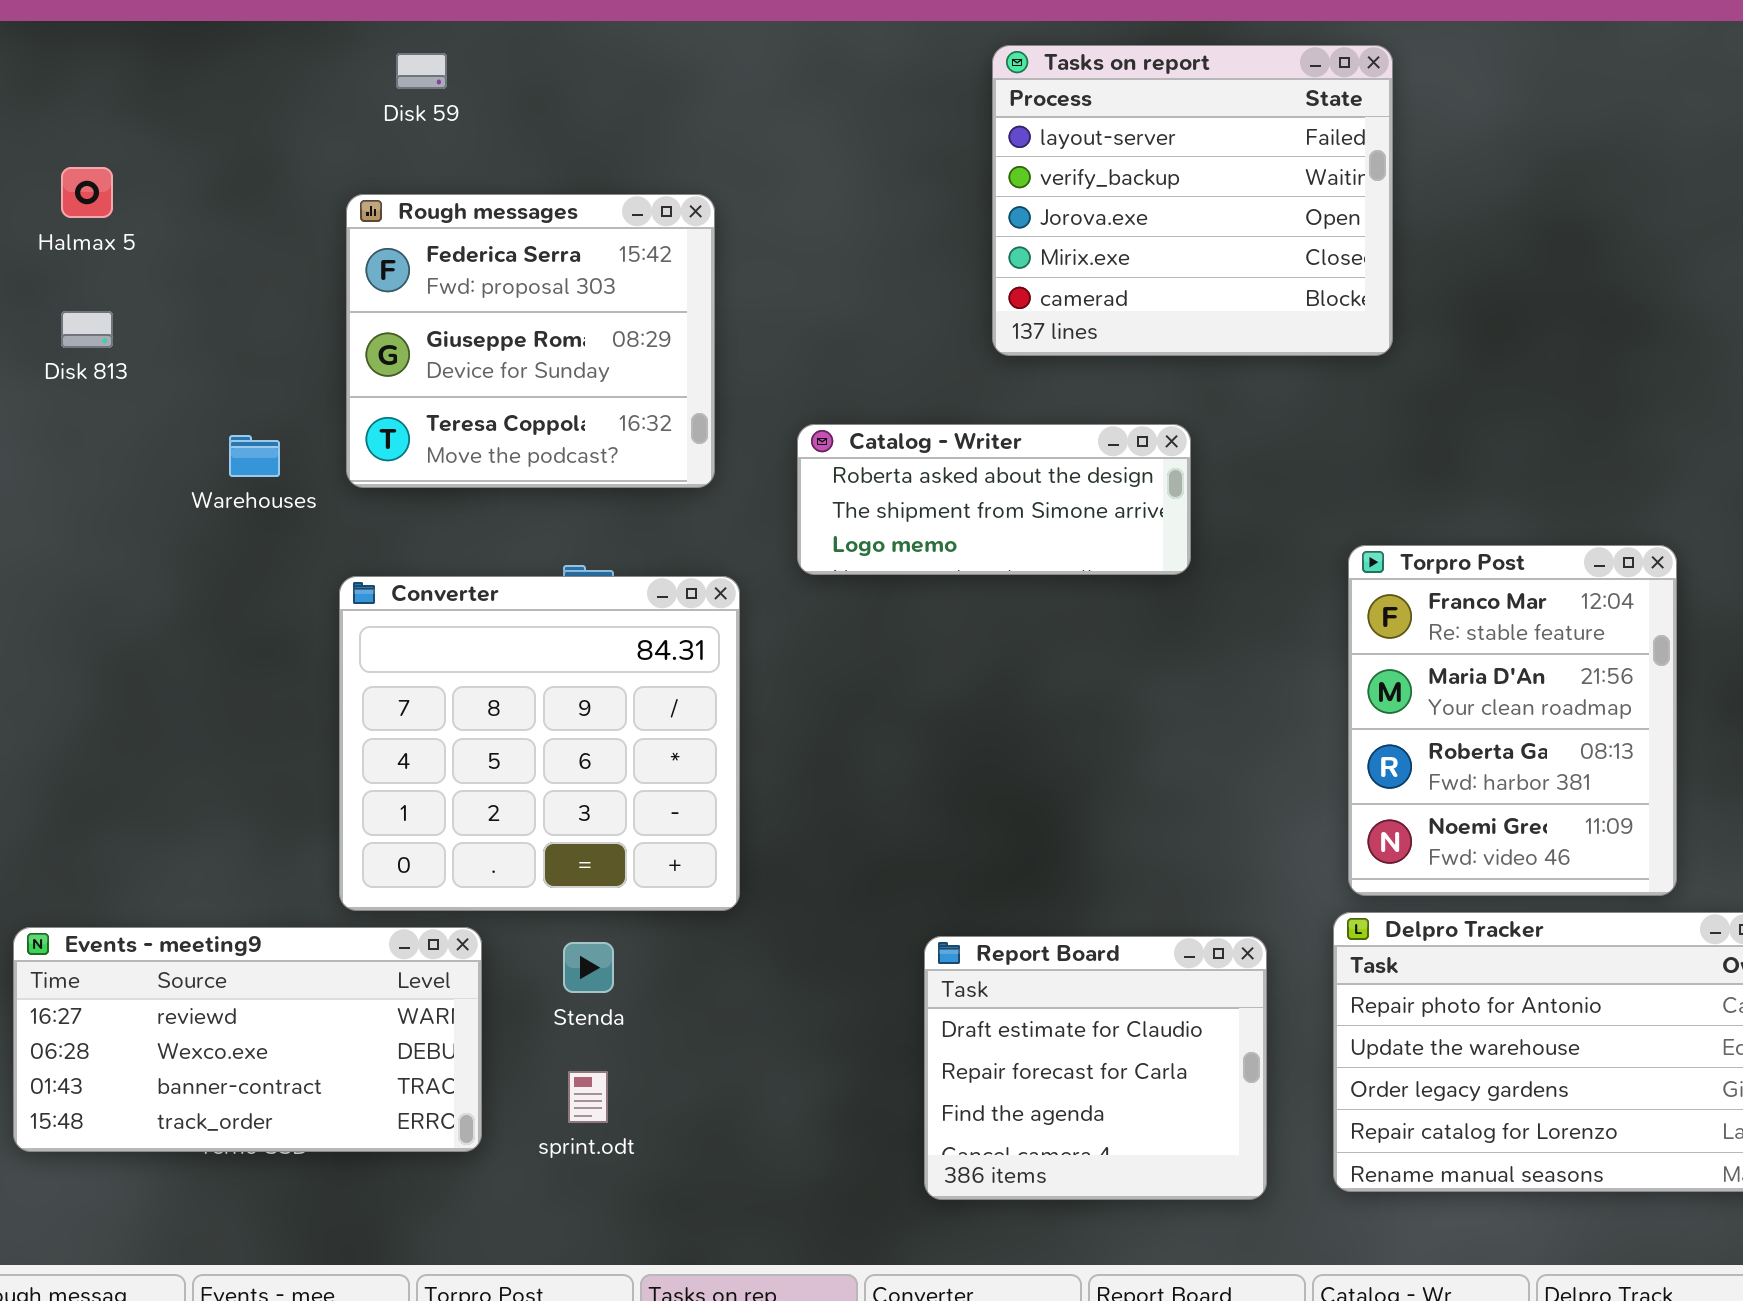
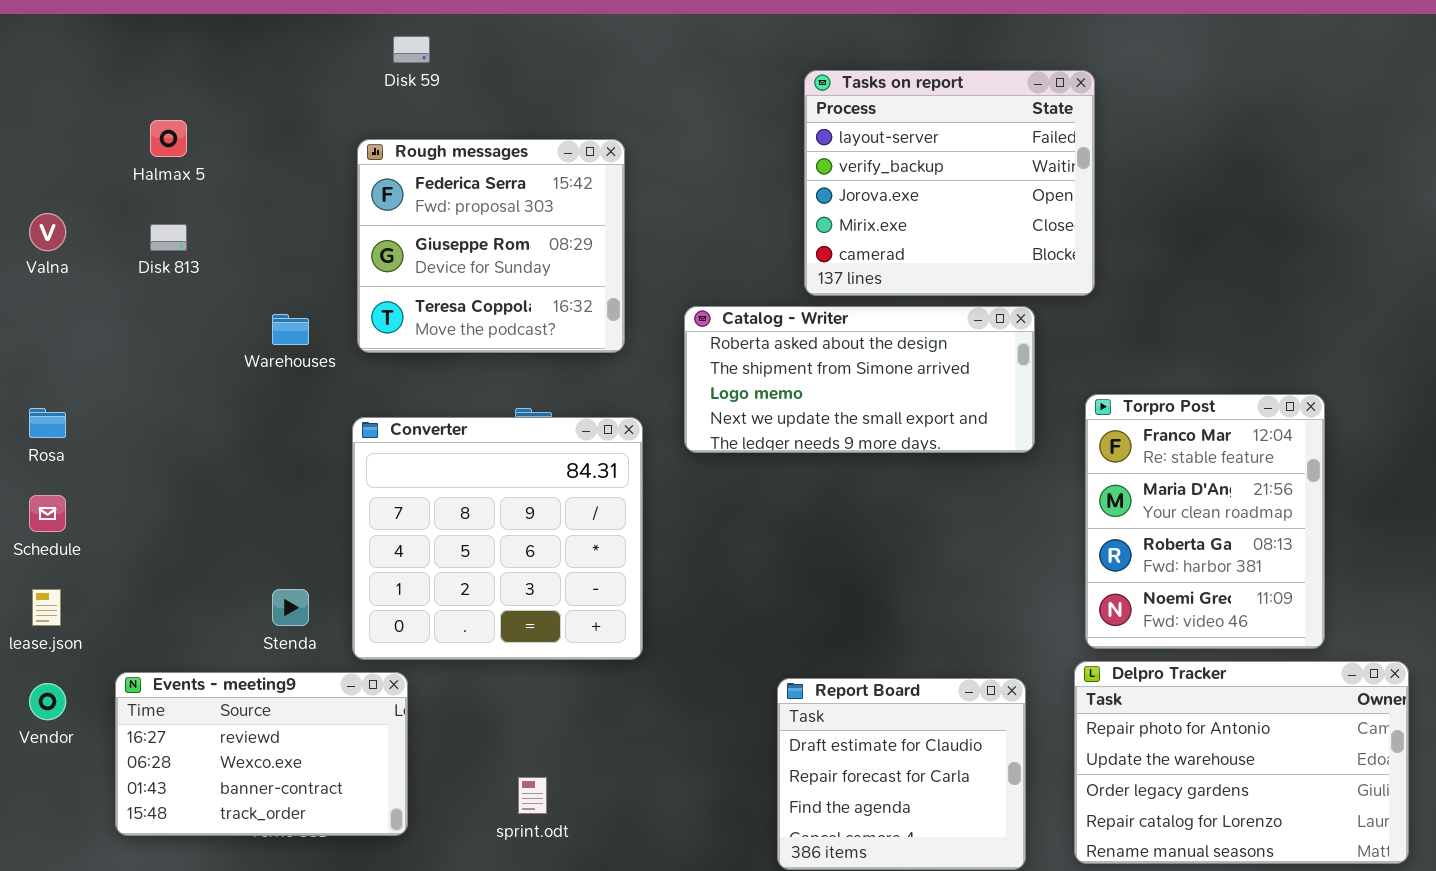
Tasks on report: [992,45,1393,356] -> [804,70,1095,296], moved
Catalog - Writer: [797,424,1191,575] -> [684,306,1035,453], resized
Events - meeting9: [13,927,482,1152] -> [115,672,408,836], resized
Stenda: [563,942,614,993] -> [272,589,309,626], moved

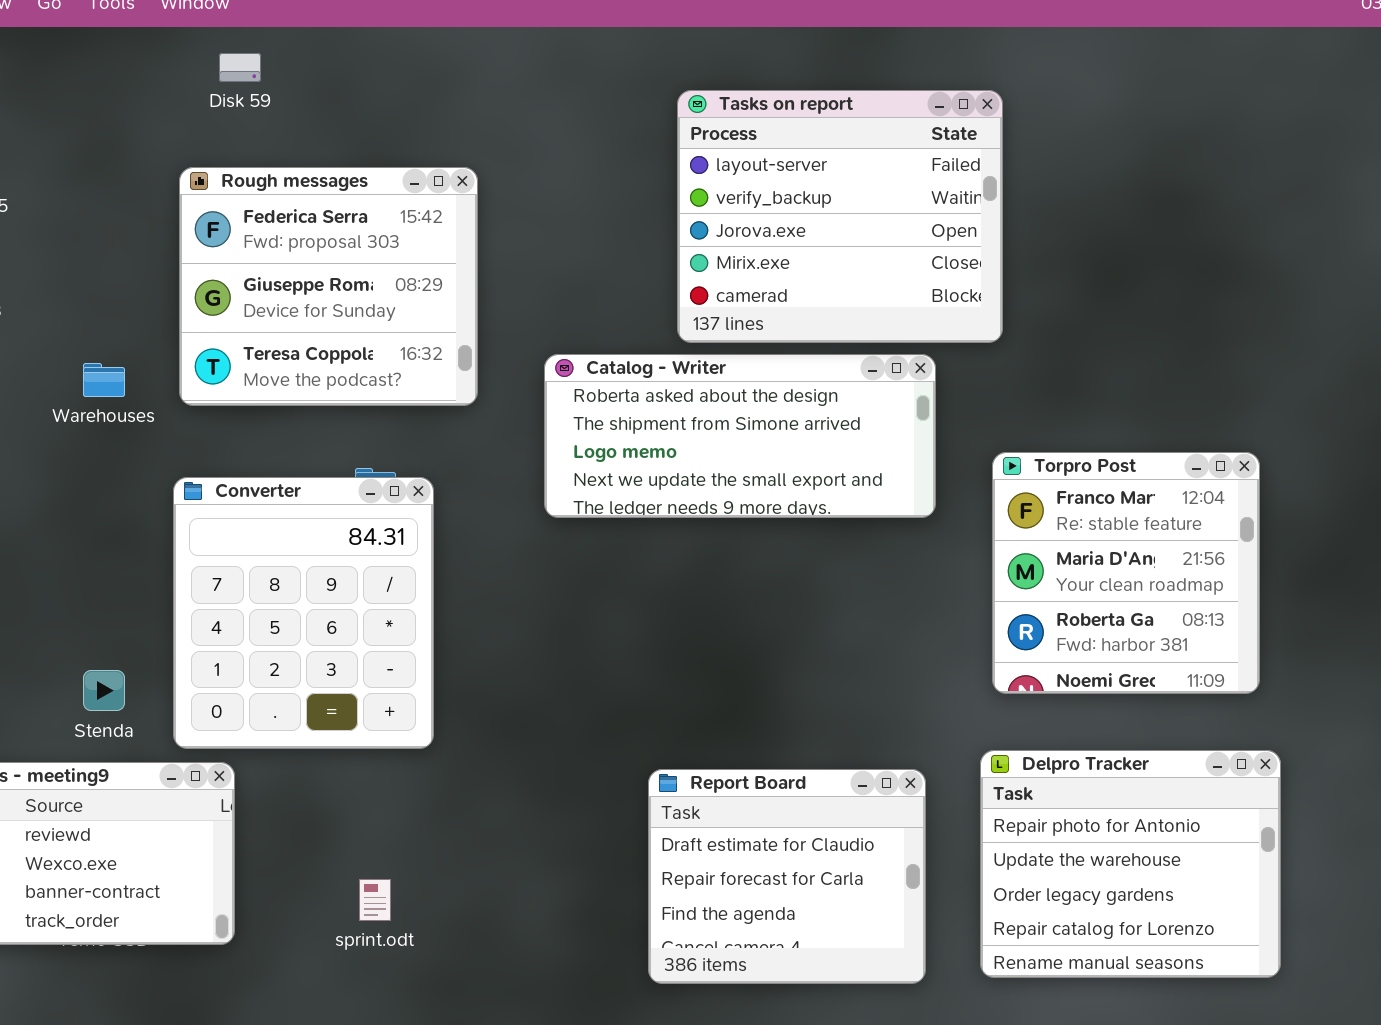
Torpro Post: [1085,394,1325,649] -> [992,452,1260,694], resized
Converter: [352,417,643,660] -> [173,477,434,749], resized
Delpro Tracker: [1074,661,1409,864] -> [980,750,1281,978], resized

